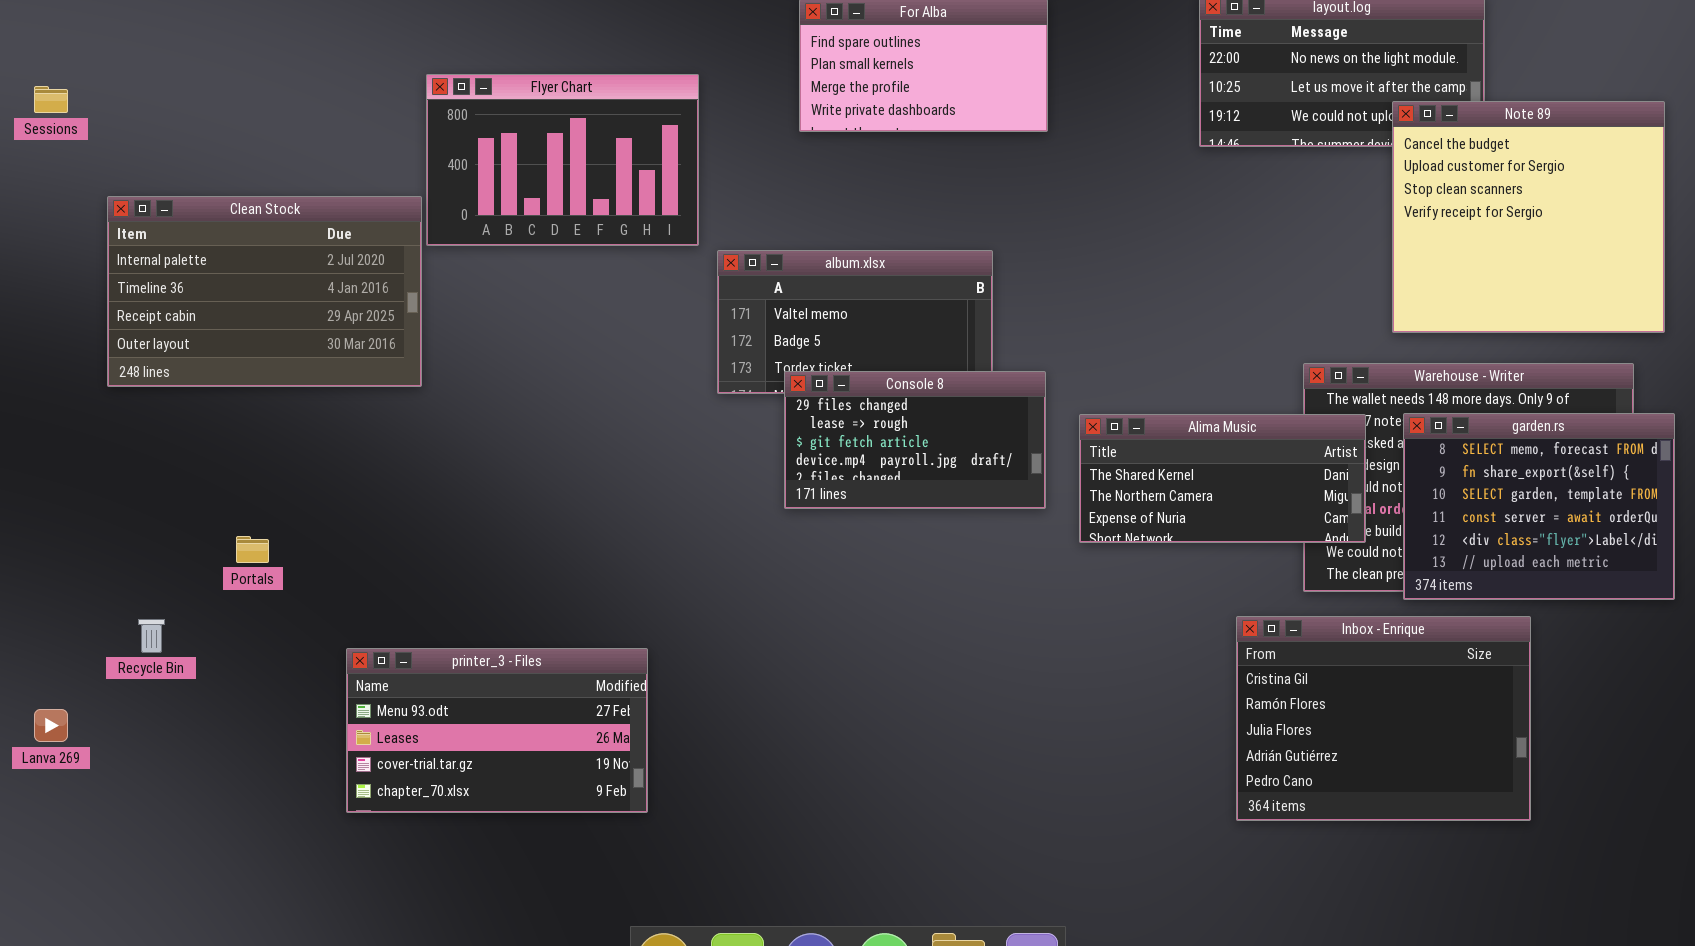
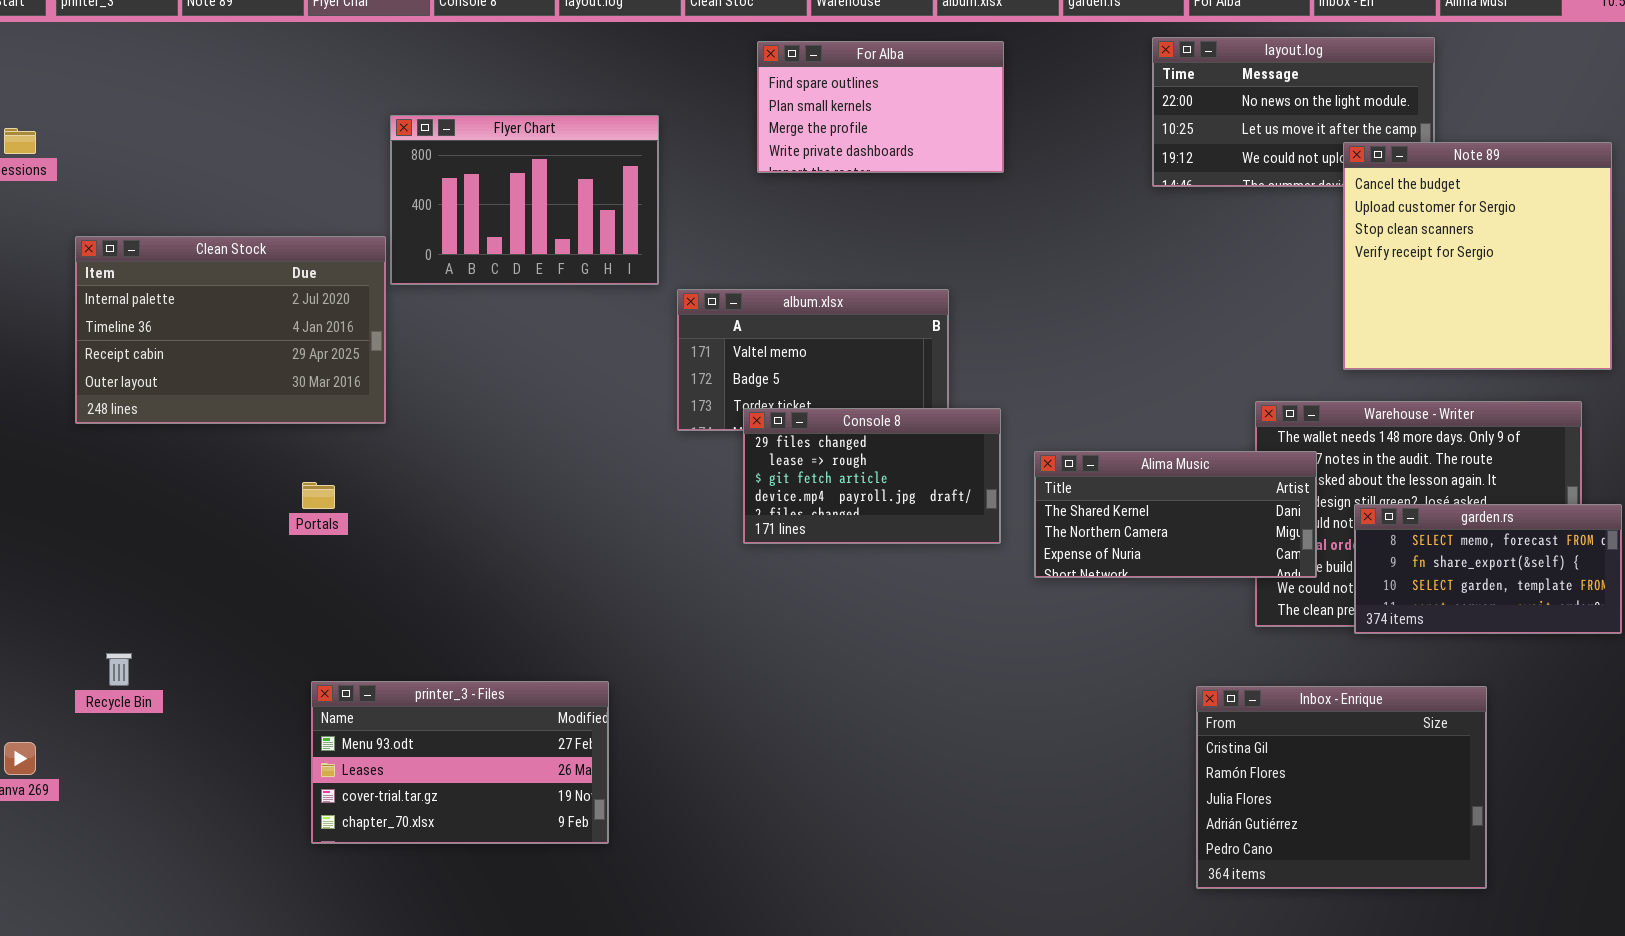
garden.rs: [1403,413,1675,600] -> [1354,504,1622,634], resized
Portals: [236,536,269,563] -> [302,482,335,509], moved
Inbox - Enrique: [1236,616,1531,821] -> [1196,686,1487,889], moved

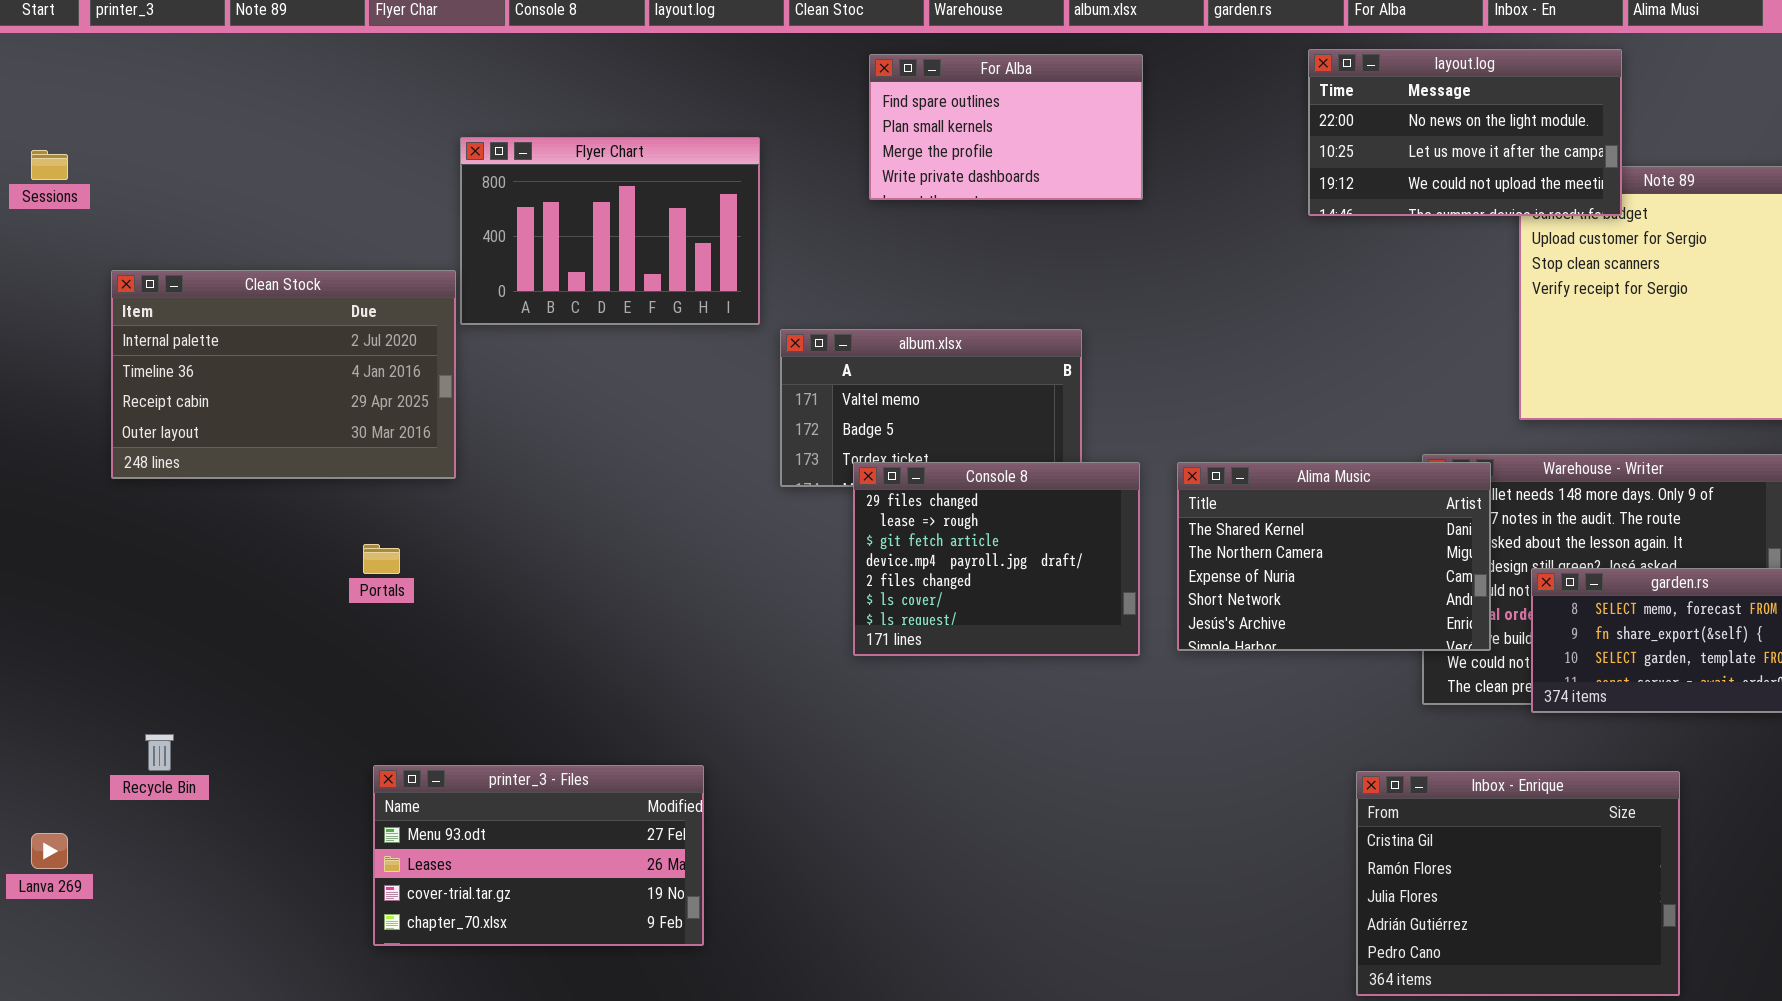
layout.log: [1152,37,1435,187] -> [1308,49,1622,216], raised
Console 8: [743,408,1001,544] -> [853,462,1140,656], resized
Alima Music: [1034,451,1317,578] -> [1177,462,1491,651], resized

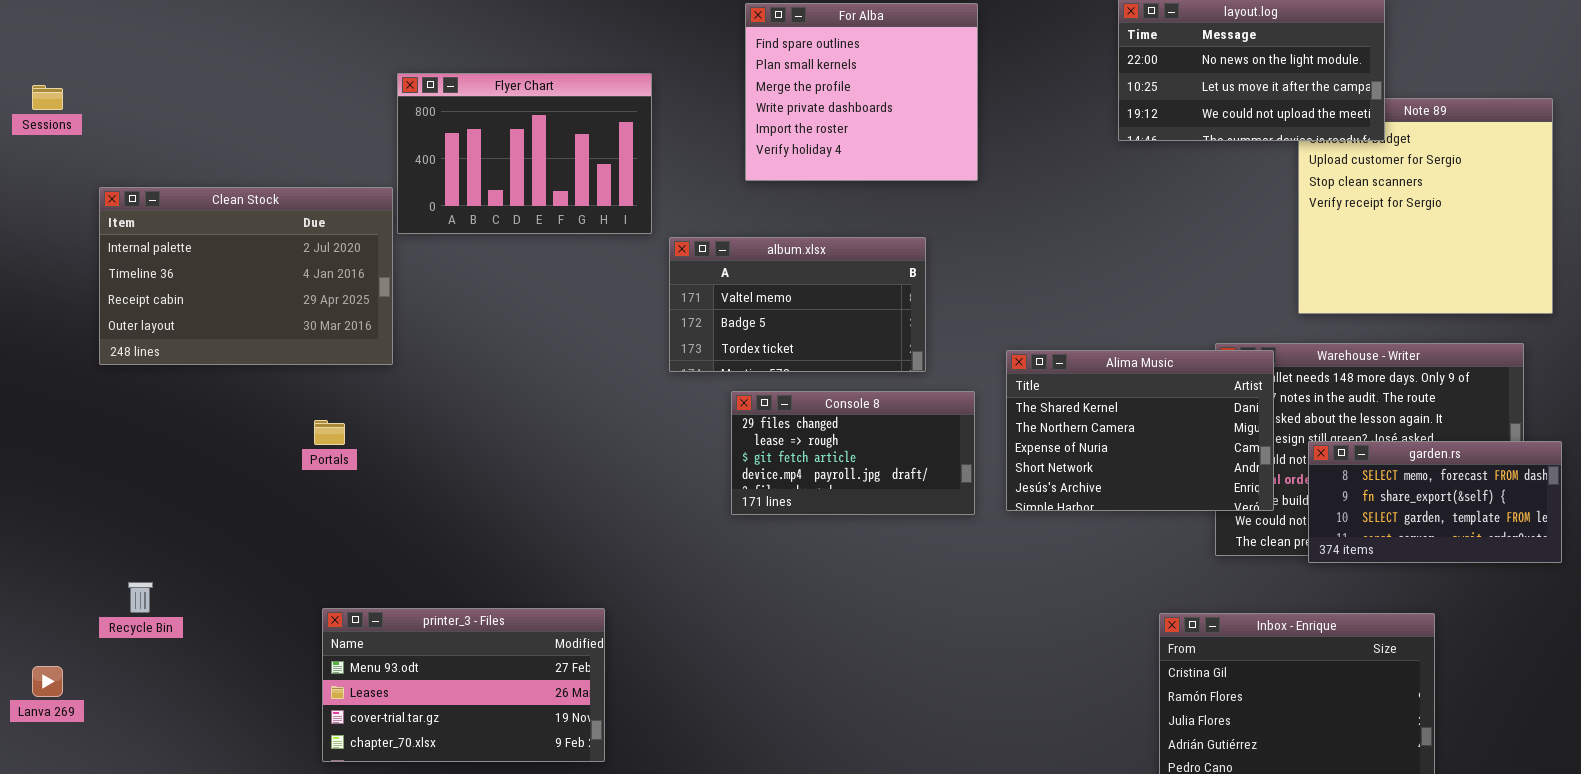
For Alba: [869,54,1143,200] -> [745,3,978,181], resized
Console 8: [853,462,1140,656] -> [731,391,975,515], resized

